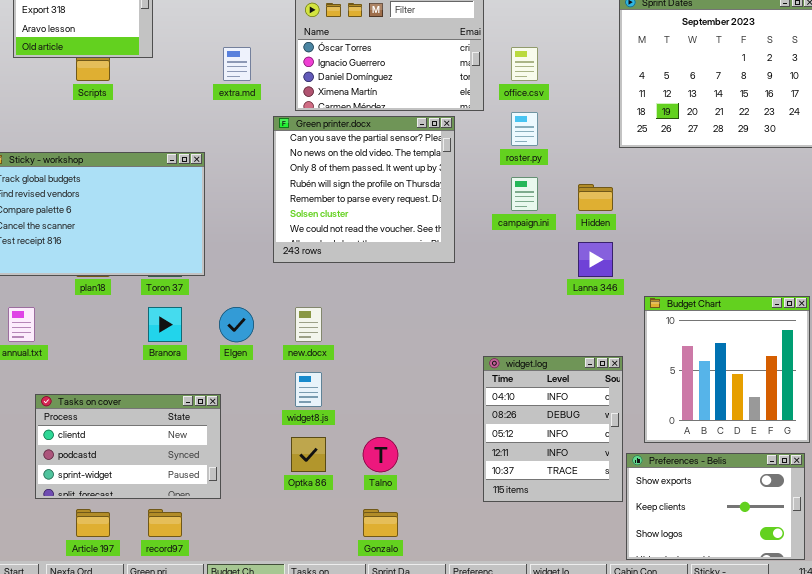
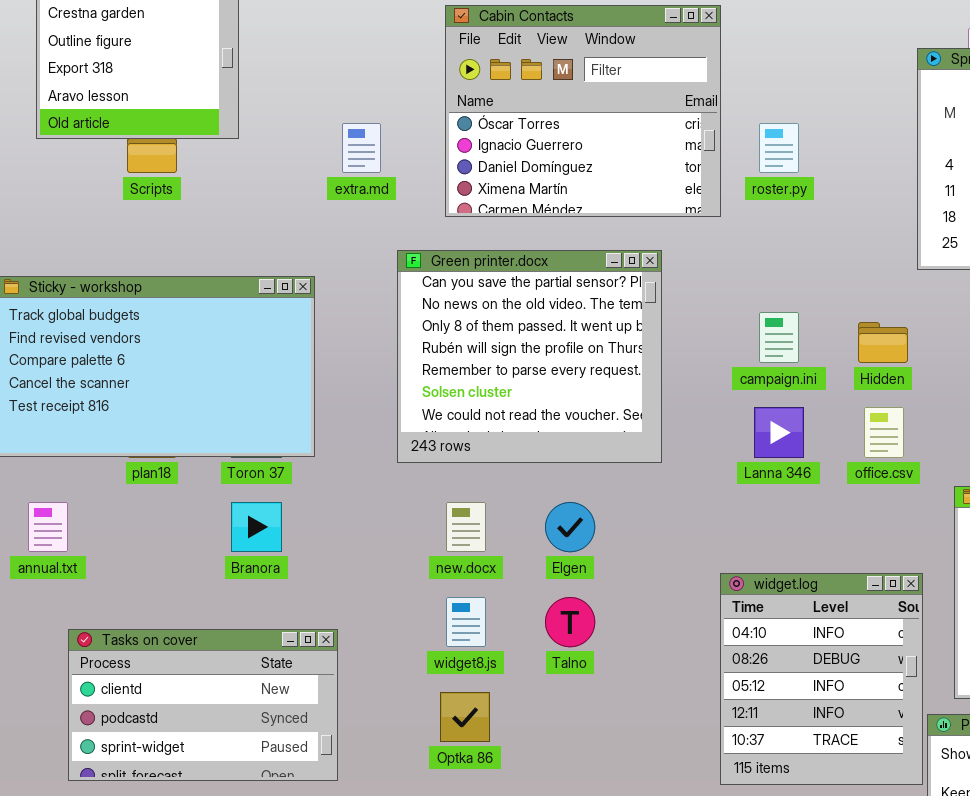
office.csv: [511,47,538,81] -> [864,407,904,458], moved
roster.py: [511,112,538,146] -> [759,123,799,173], moved
Green printer.docx: [273,116,455,263] -> [397,250,662,463], moved
Lanna 346: [578,242,613,277] -> [754,407,804,458], moved
Elgen: [219,307,254,342] -> [545,502,595,552], moved
Talno: [363,437,398,472] -> [545,597,595,647], moved

